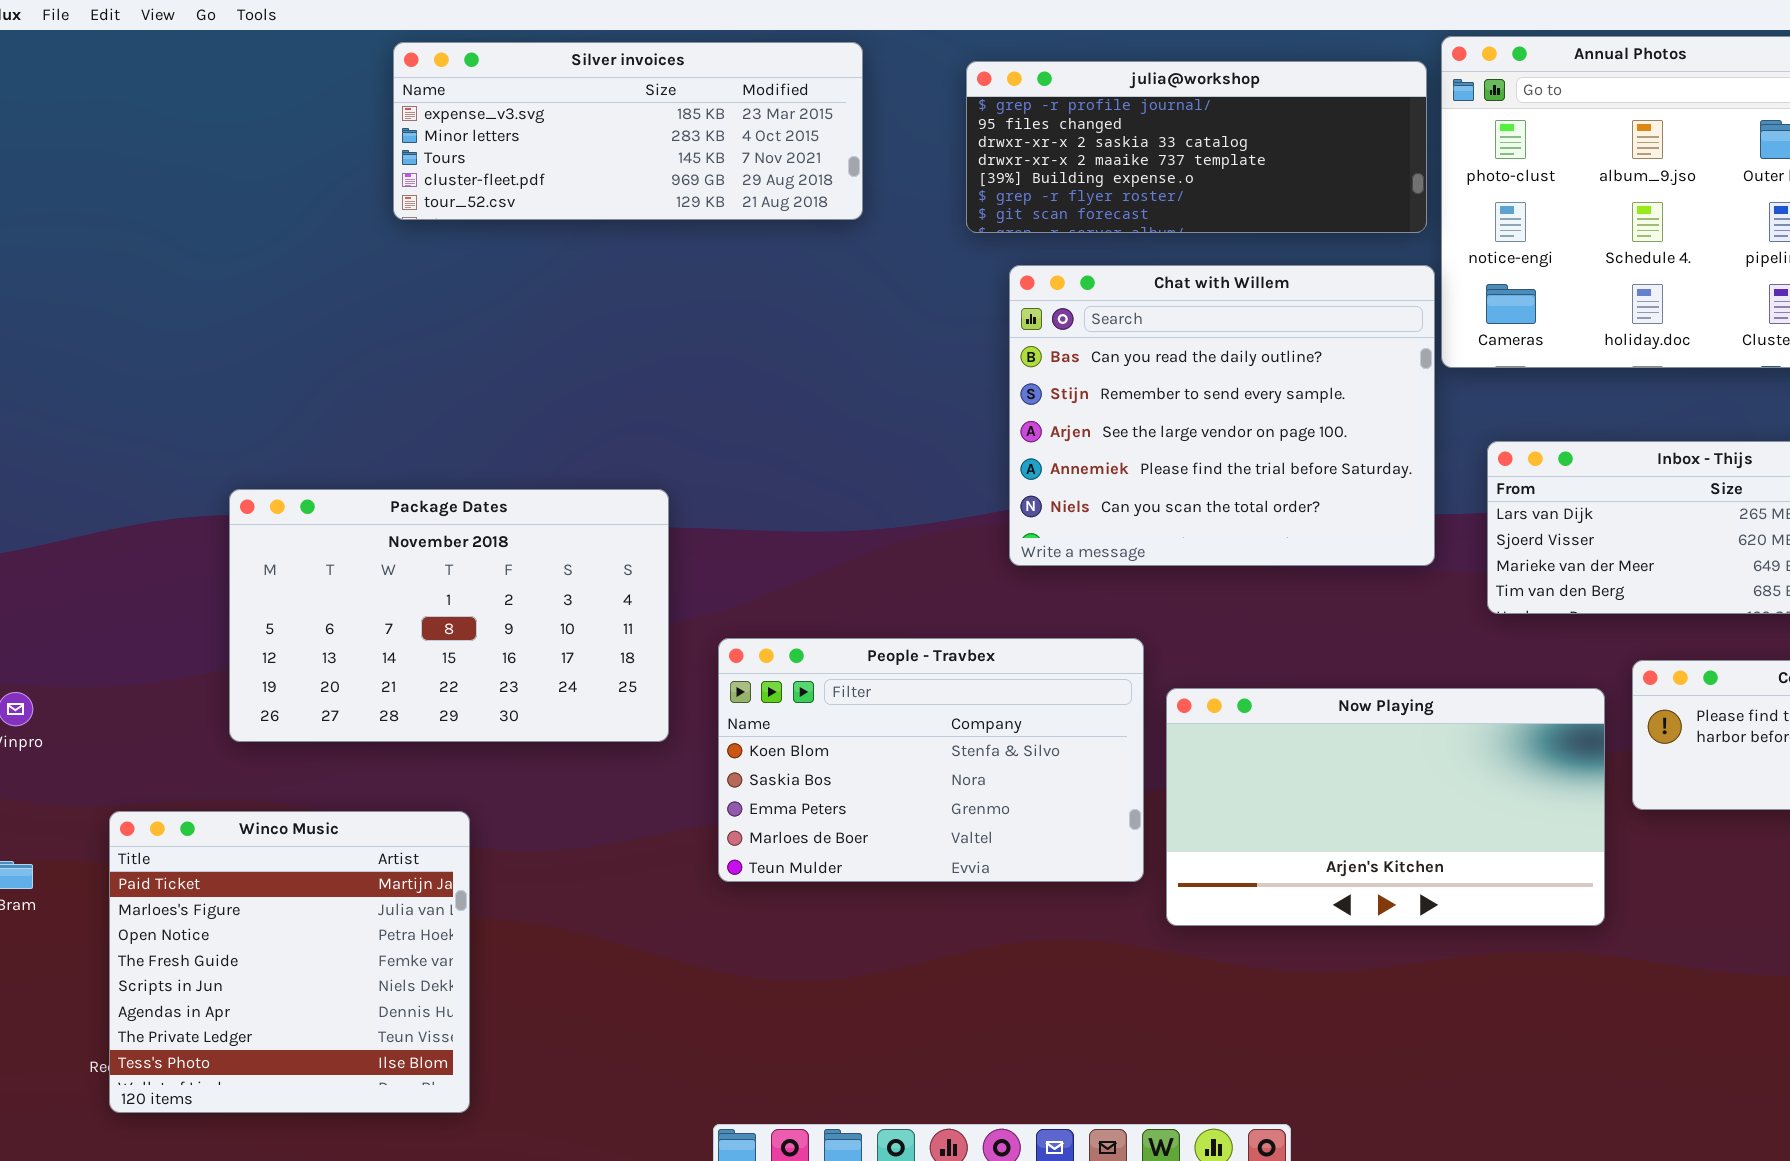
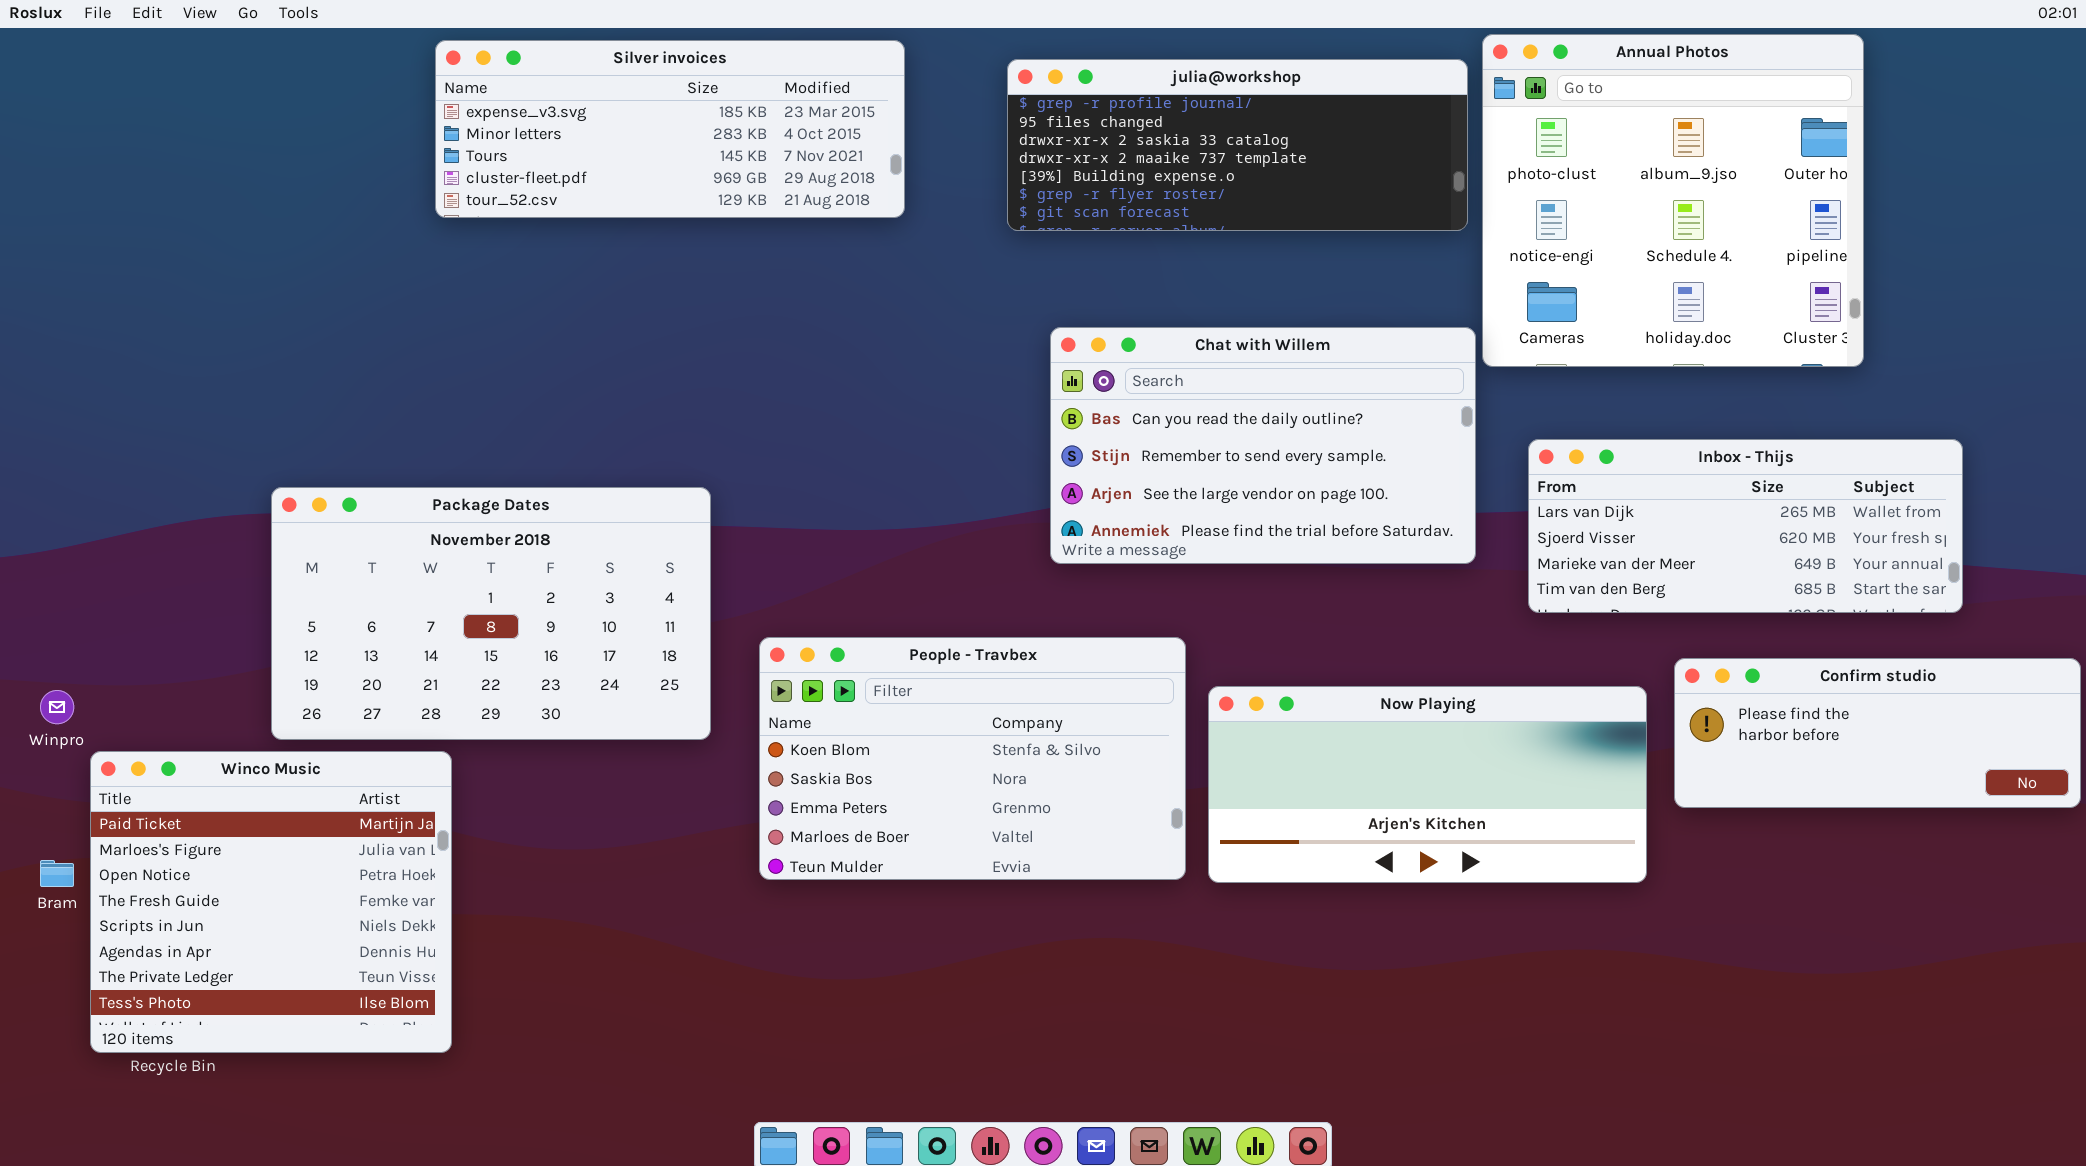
Chat with Willem: [1009,265,1435,566] -> [1050,327,1476,564], resized
Now Playing: [1166,688,1605,926] -> [1208,686,1647,883], resized
Winco Music: [109,811,470,1113] -> [90,751,452,1053], moved

